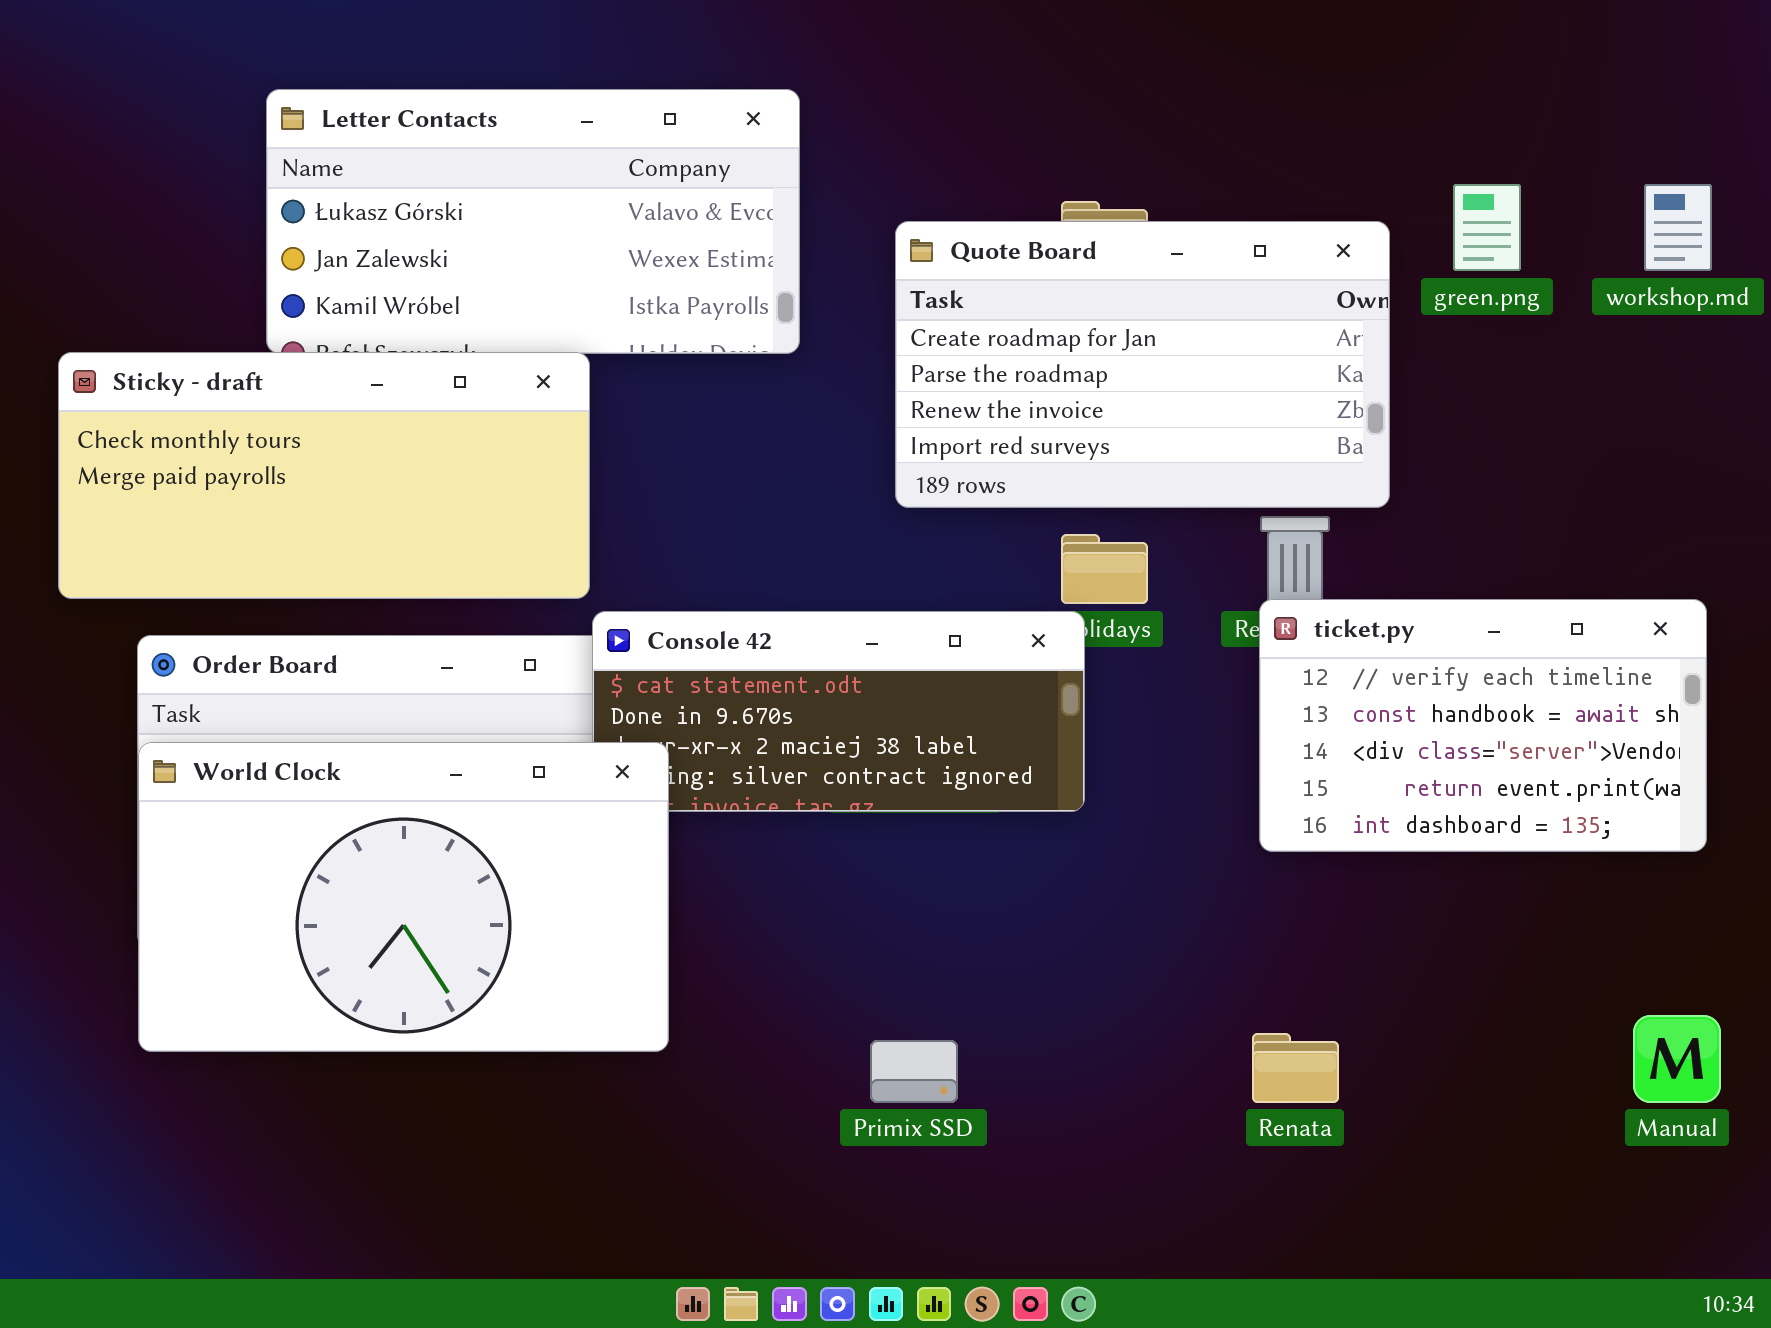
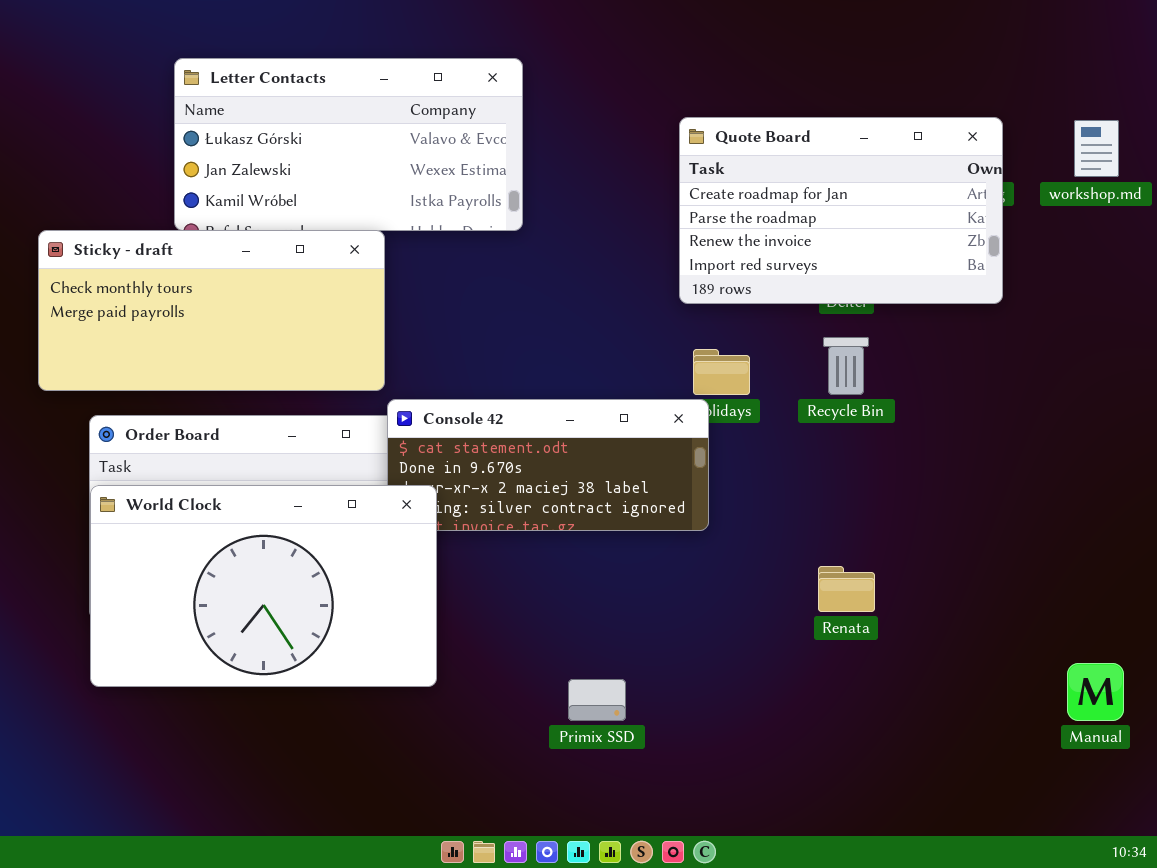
Quote Board: [895,221,1390,508] -> [679,117,1003,304], moved
ticket.py: [1259,599,1707,852] -> none, closed
Renata: [1252,1033,1339,1103] -> [818,566,875,612], moved

